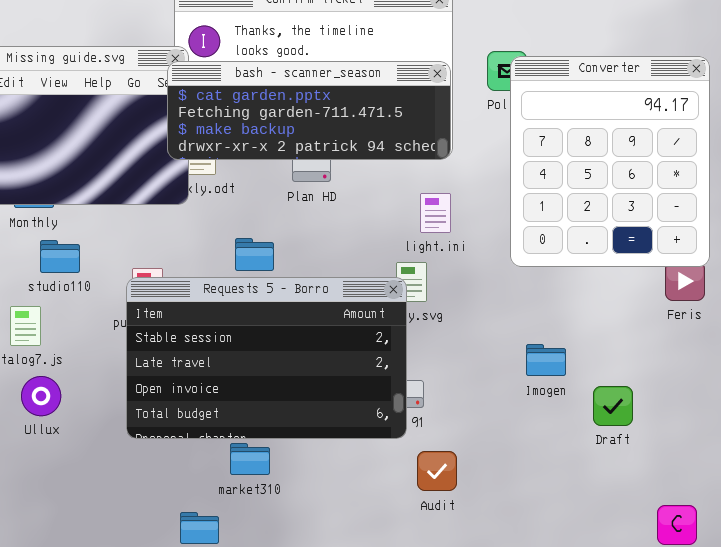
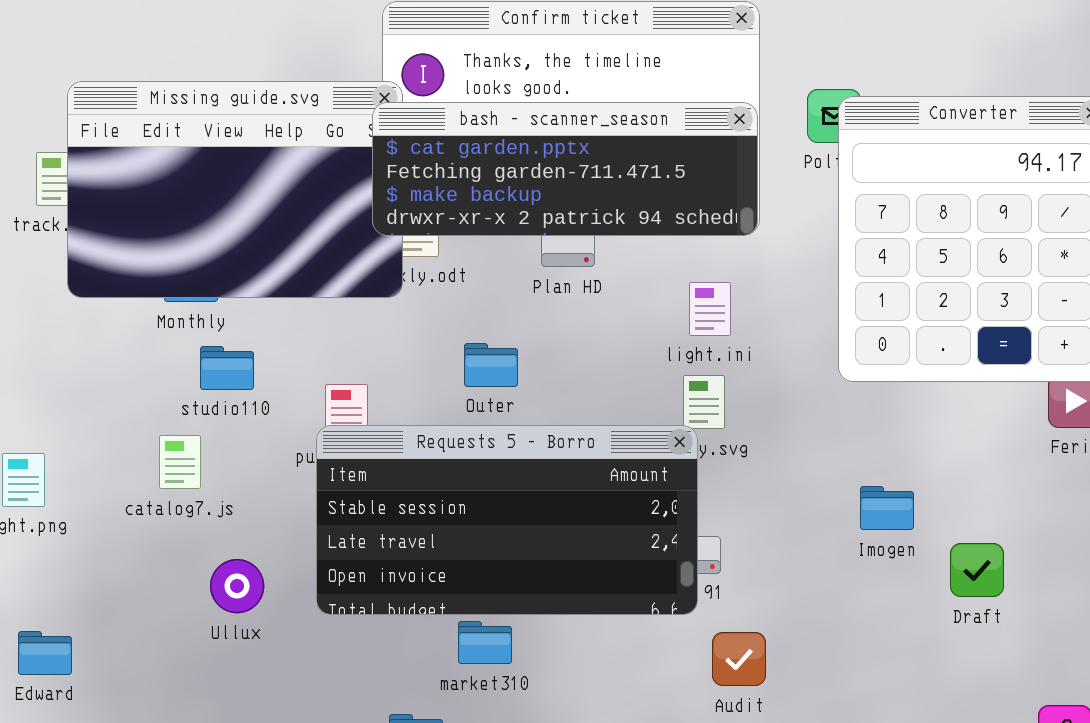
light.ini: [420,193,451,233] -> [689,282,731,336], moved
Requests 5 - Borro: [126,277,407,439] -> [316,425,698,615], resized
Ullux: [21,376,61,416] -> [210,559,264,613], moved

